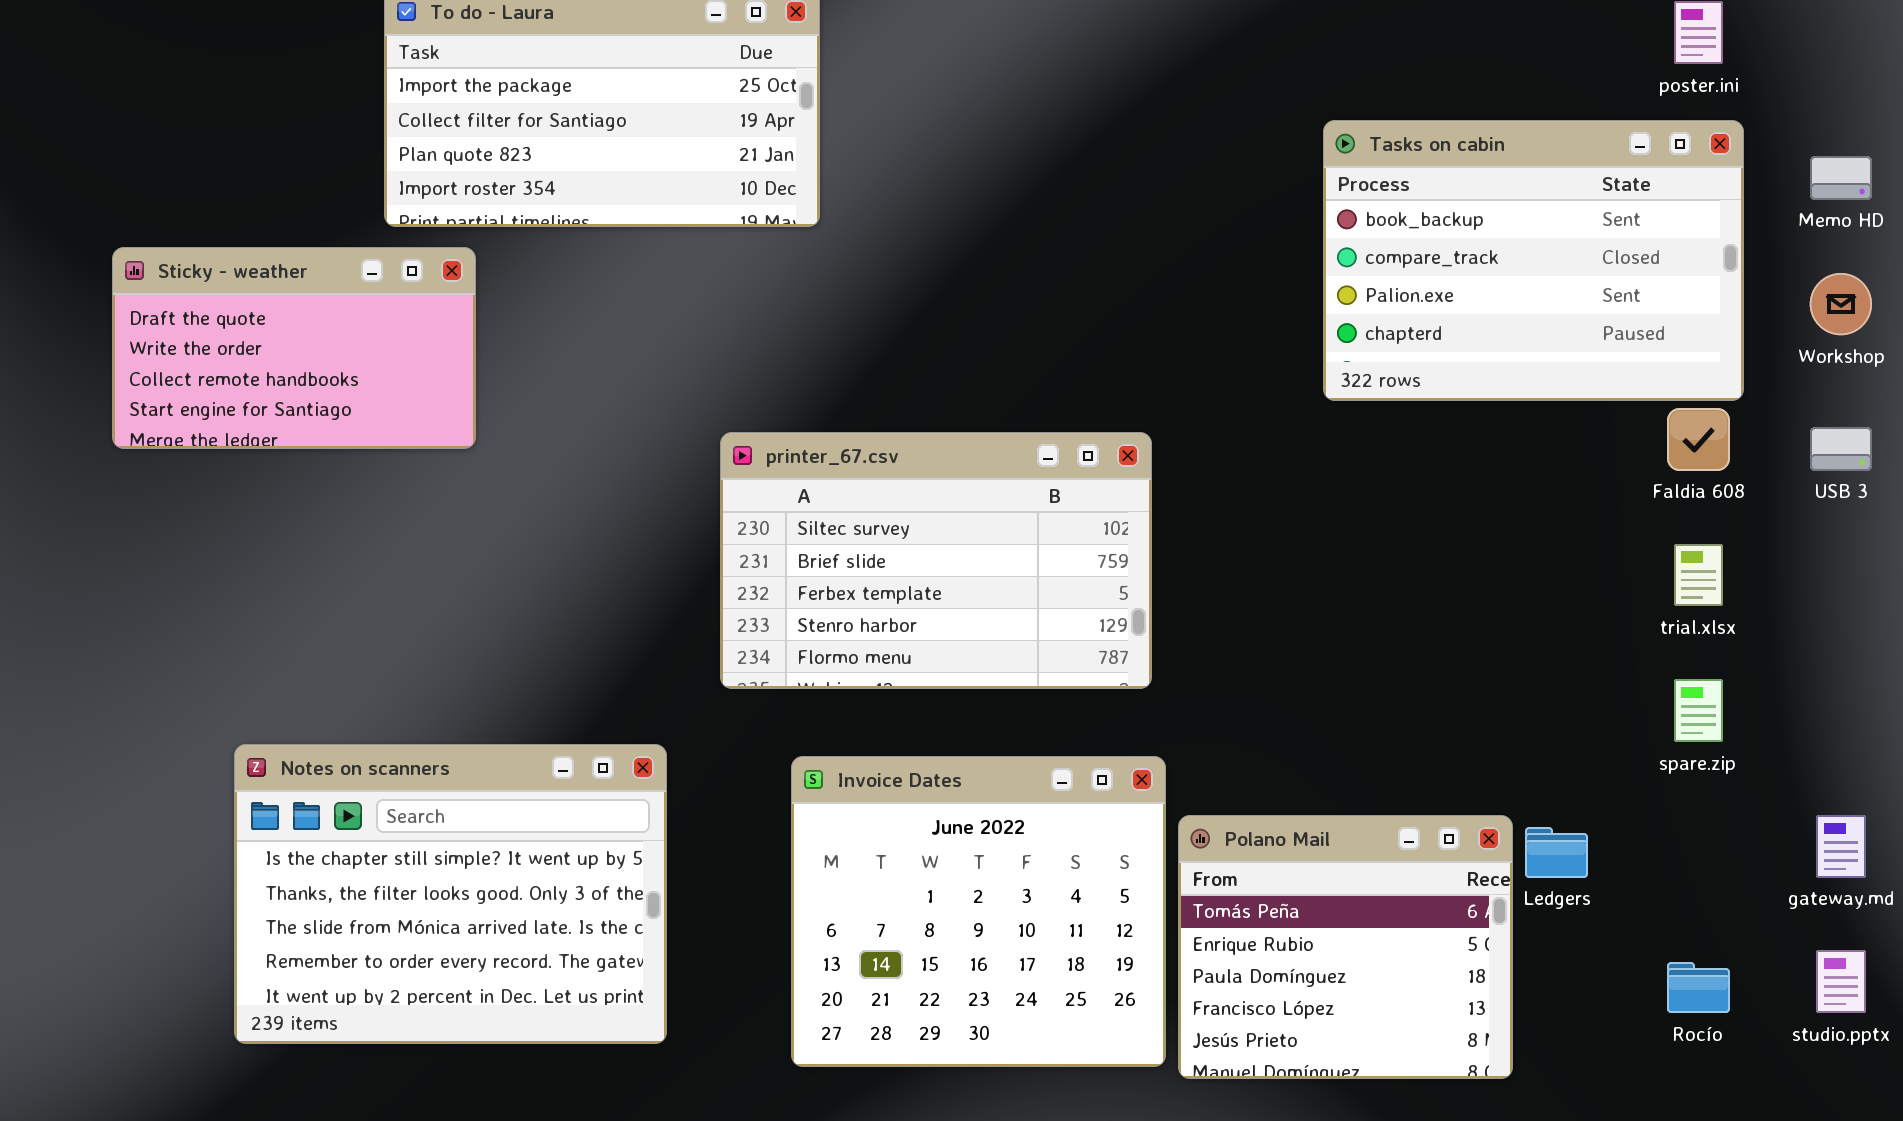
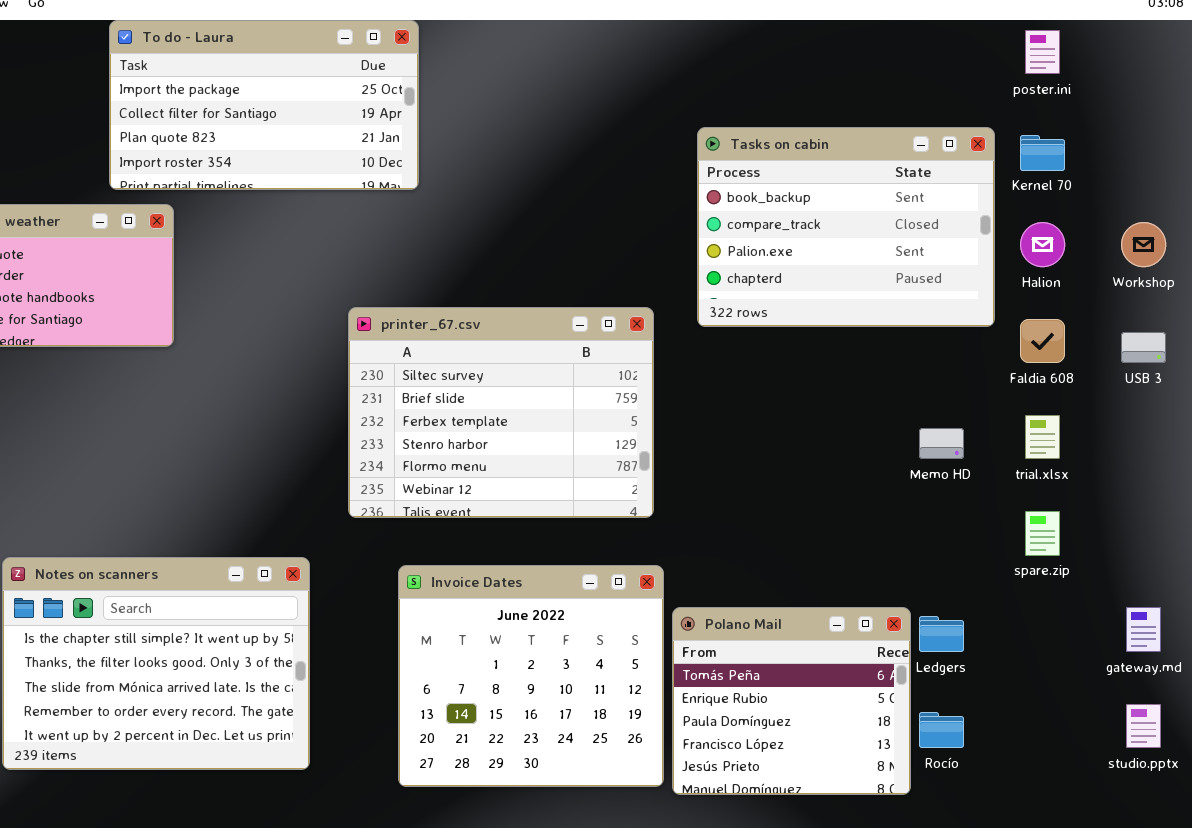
Tasks on cabin: [1323,120,1744,401] -> [697,127,995,327], moved
Memo HD: [1810,156,1872,200] -> [919,428,964,459], moved
printer_67.csv: [720,432,1152,689] -> [348,307,654,518], resized
Rocío: [1667,962,1730,1013] -> [919,712,964,748], moved

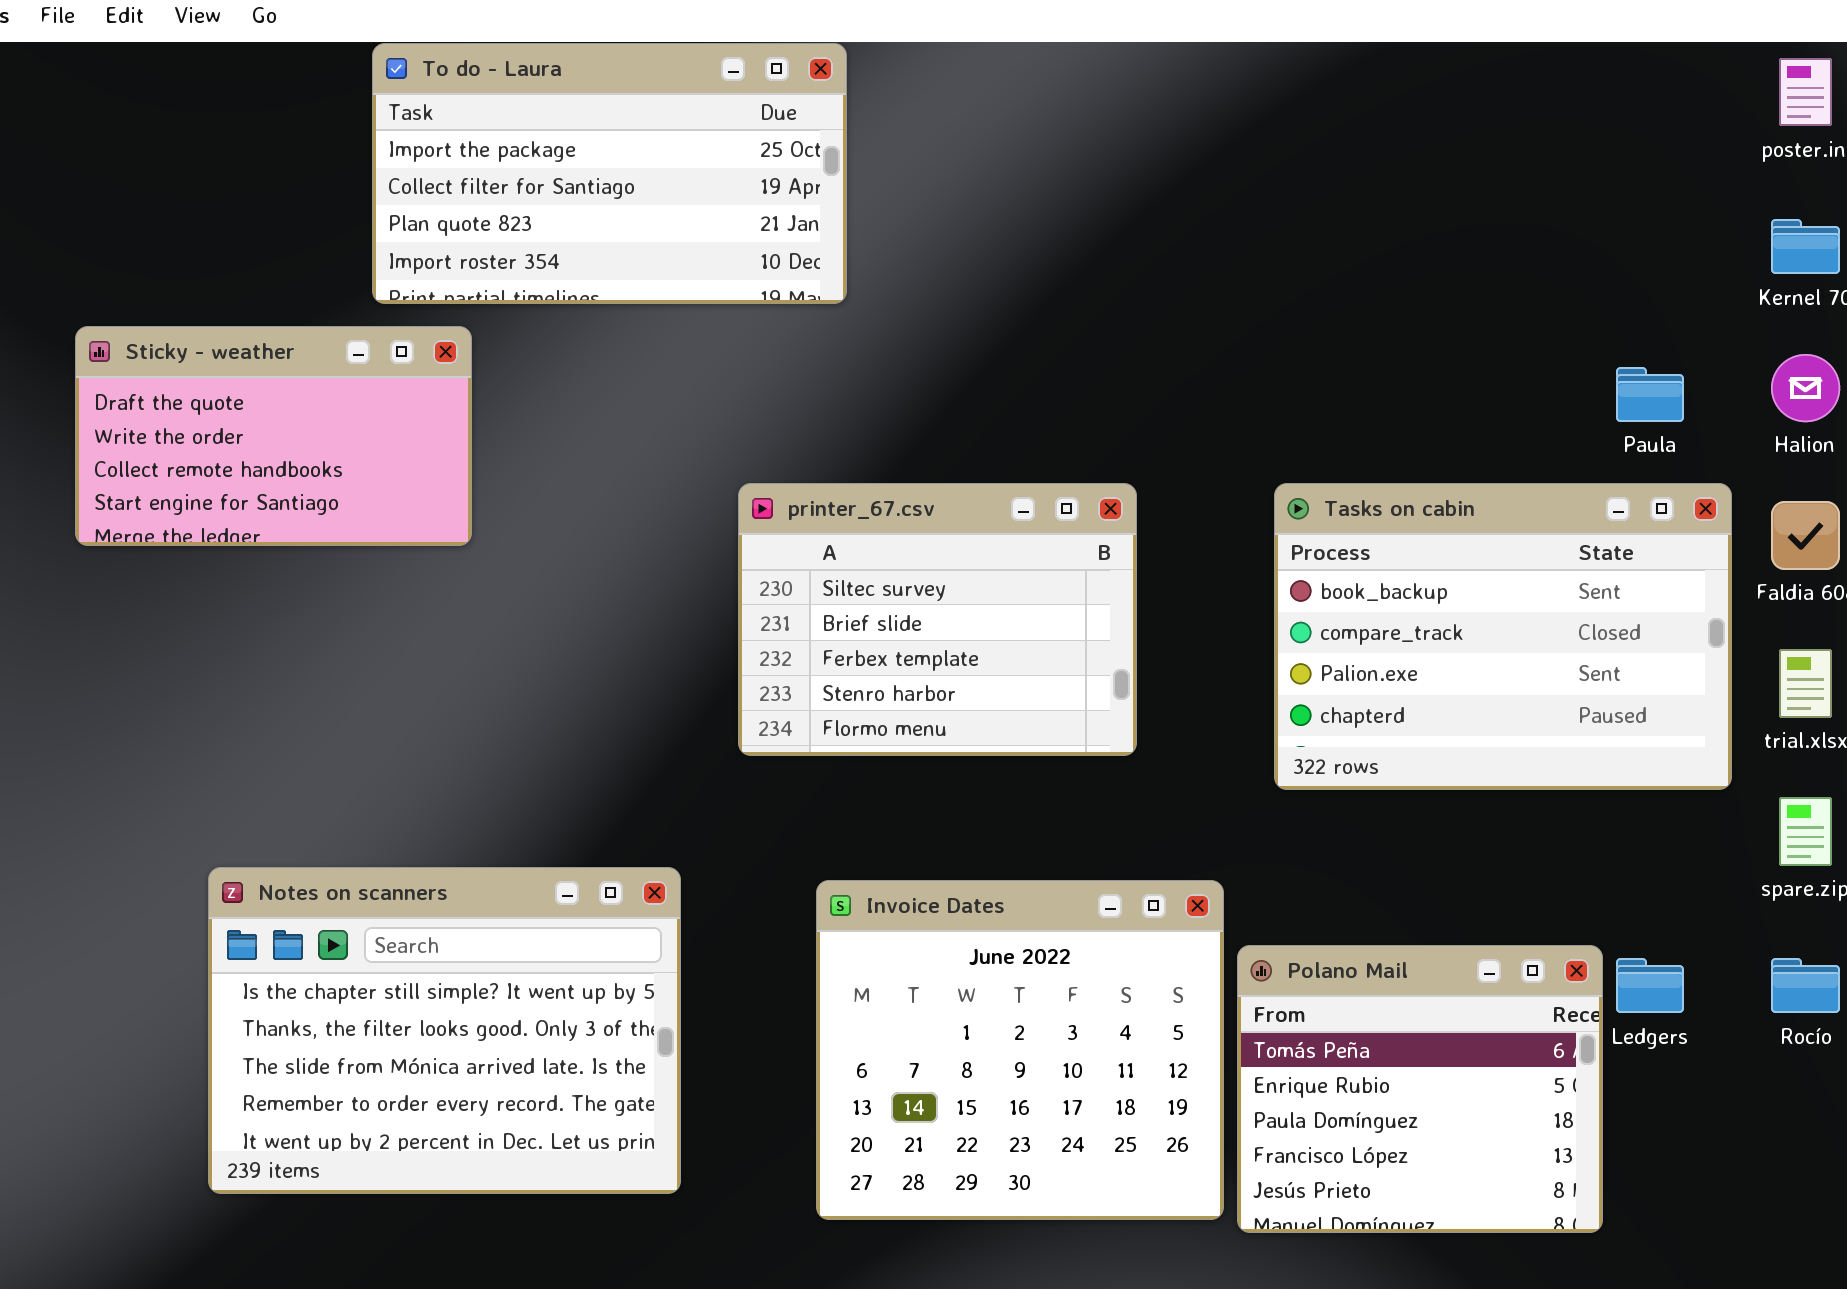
Tasks on cabin: [697,127,995,327] -> [1274,483,1732,790], moved
printer_67.csv: [348,307,654,518] -> [738,483,1137,756], resized
Rocío: [919,712,964,748] -> [1771,958,1840,1013], moved

